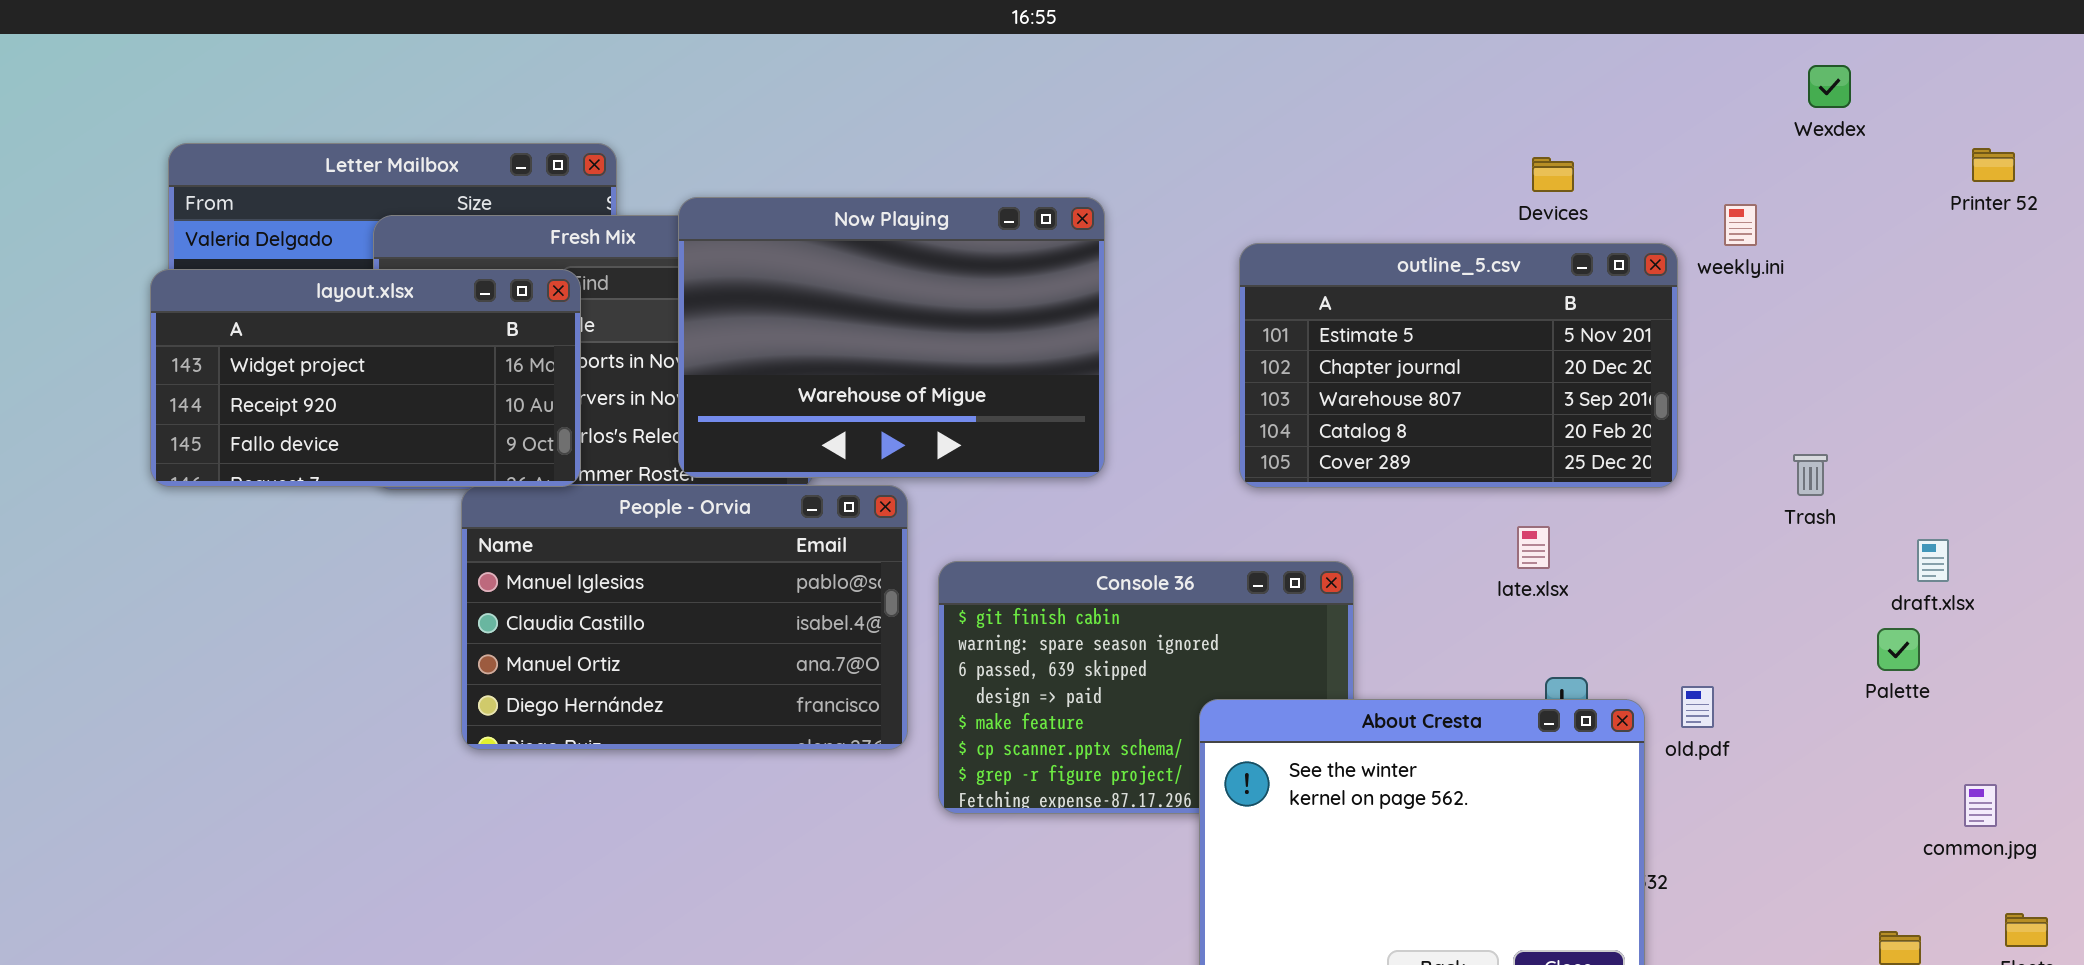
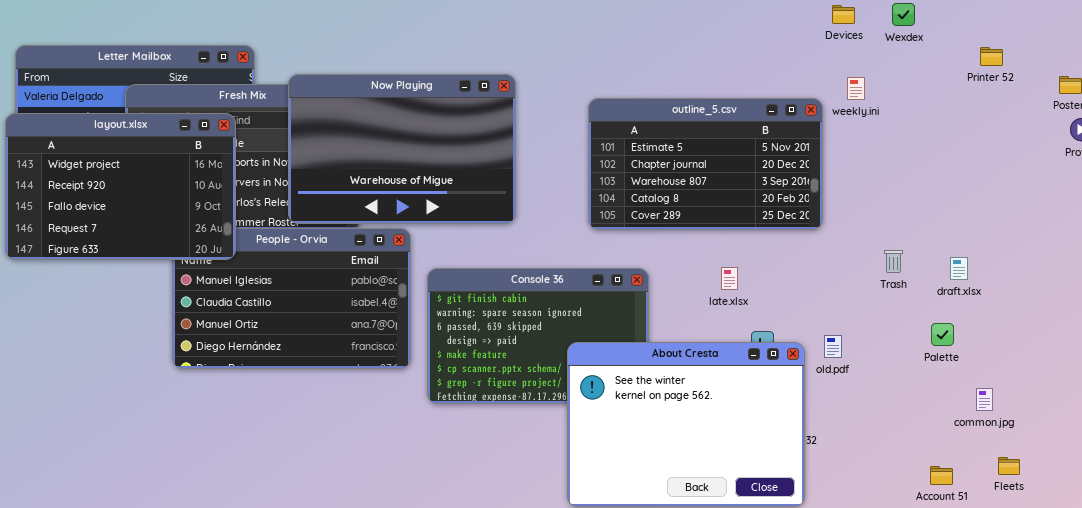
Devices: [1532,157,1574,192] -> [832,5,855,24], moved
layout.xlsx: [150,269,581,487] -> [5,113,236,260], resized
Trash: [1793,454,1828,496] -> [884,250,903,273], moved
late.xlsx: [1517,526,1550,569] -> [721,267,738,290], moved
Palette: [1877,628,1920,671] -> [931,323,954,346], moved

